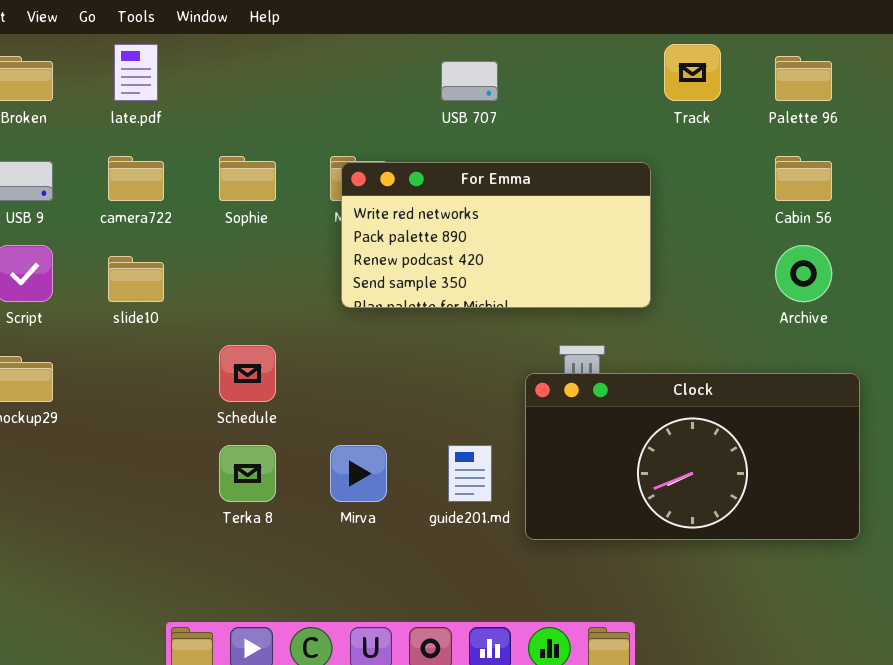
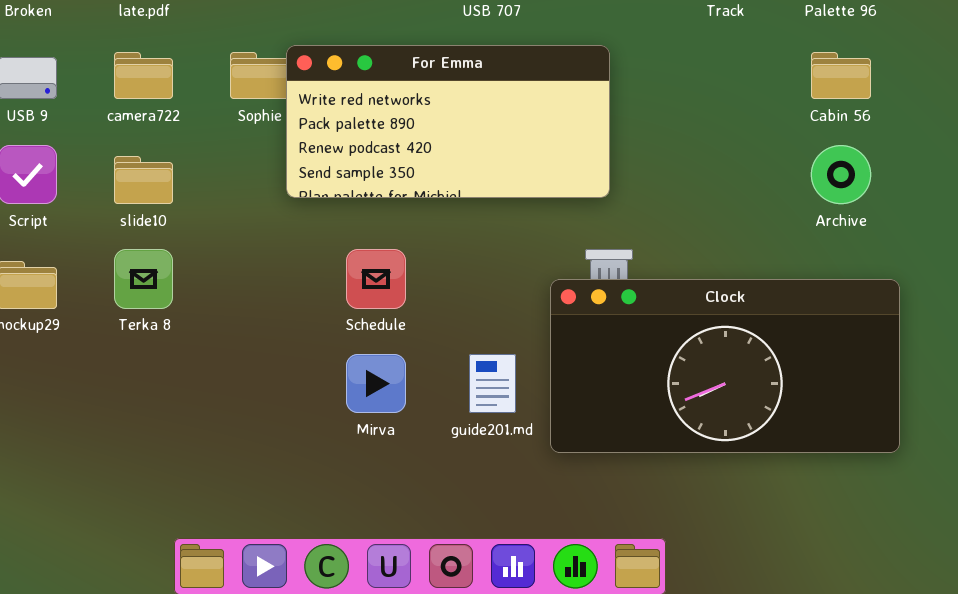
For Emma: [341,162,651,308] -> [286,45,610,198], moved
Schedule: [219,345,276,402] -> [346,249,406,309], moved
Terka 8: [219,445,276,502] -> [114,249,173,309], moved

